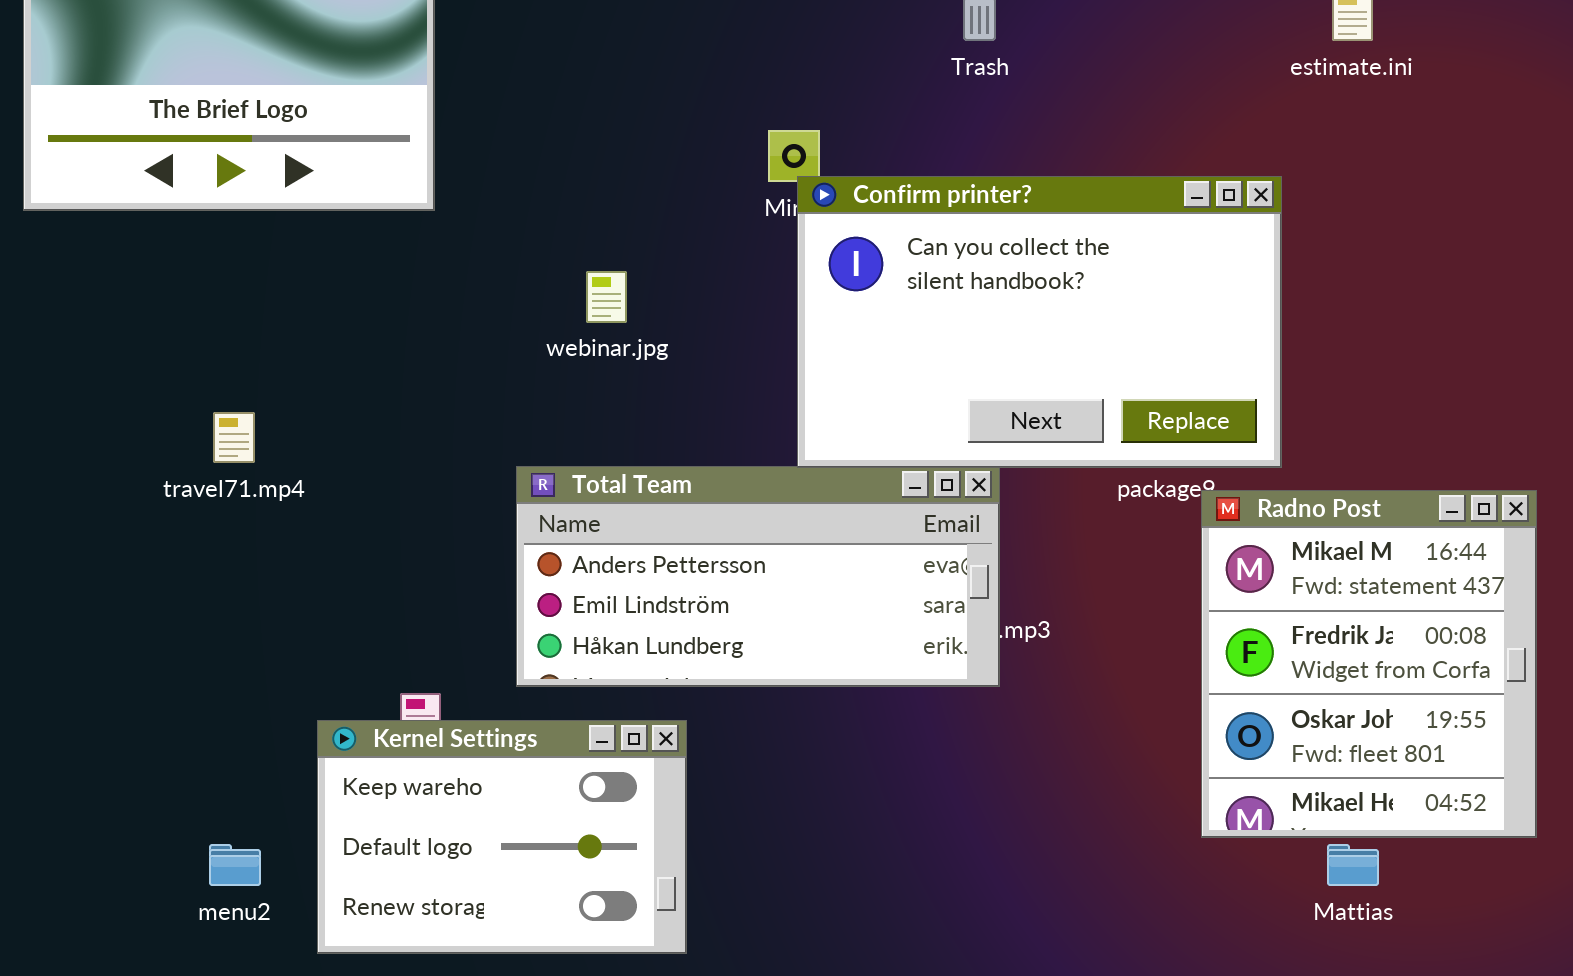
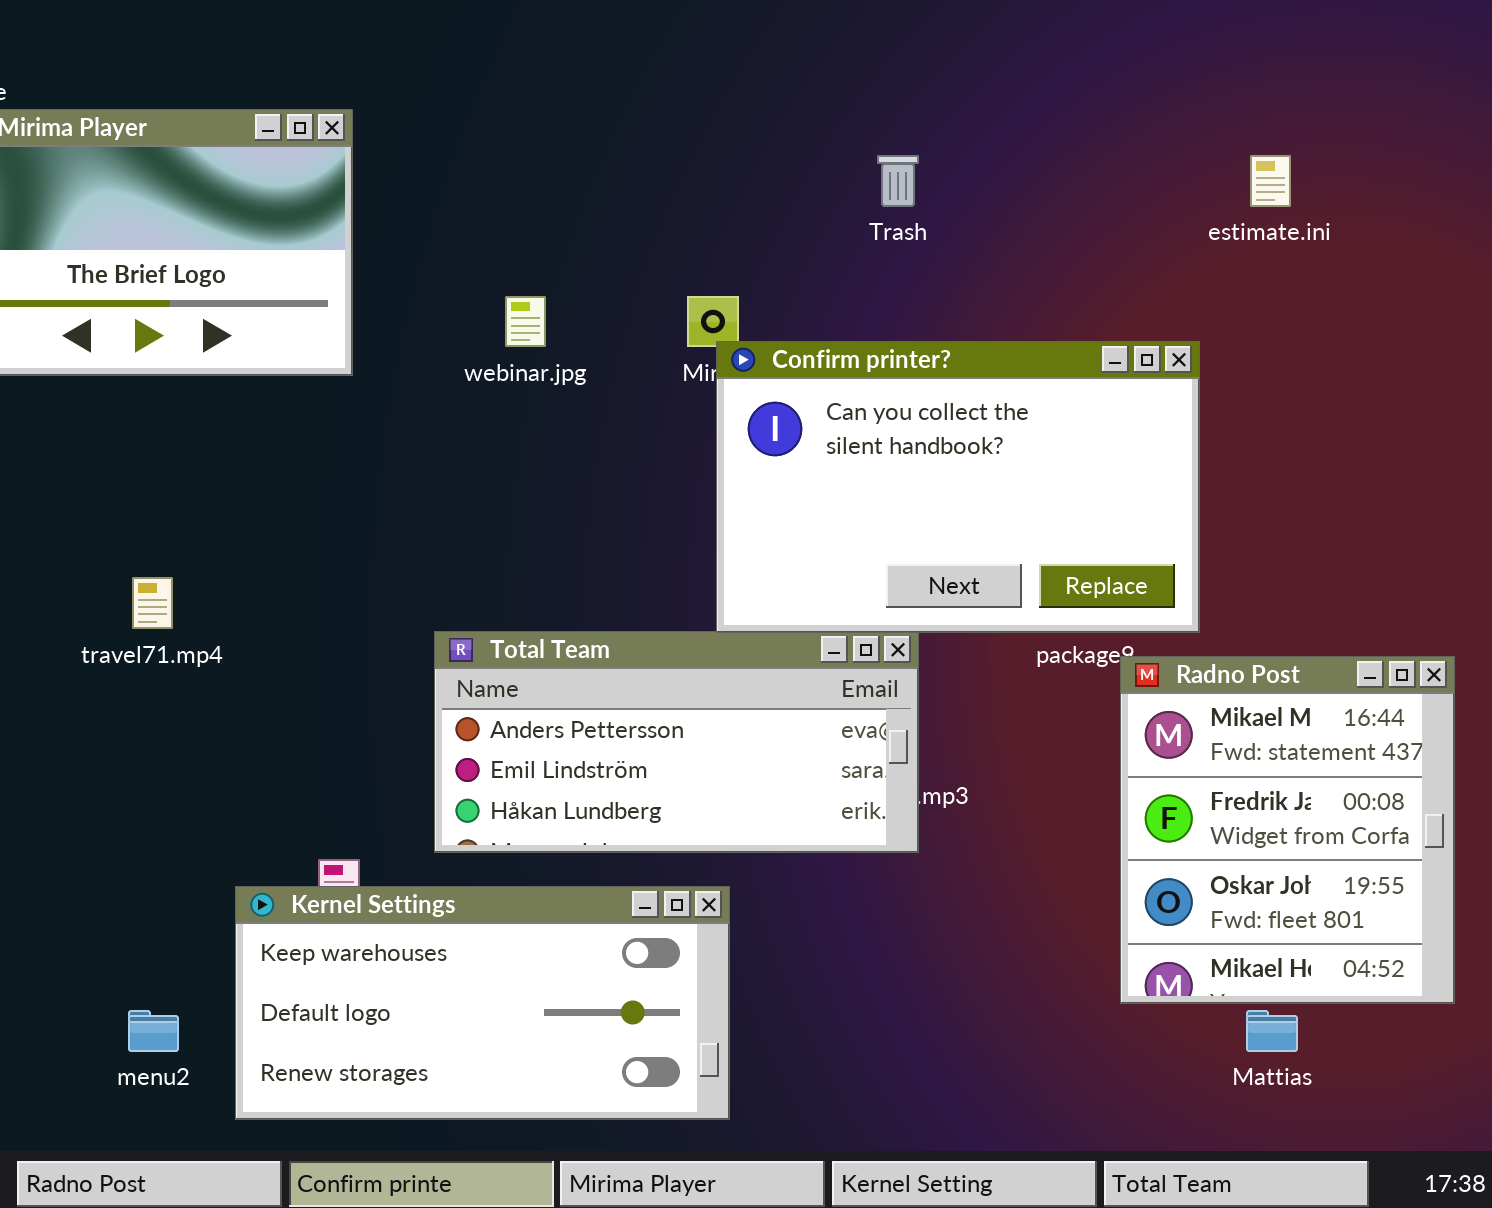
webinar.jpg: [586,271,627,323] -> [505,296,546,347], moved
Kernel Settings: [317,720,687,954] -> [235,886,730,1120], resized

